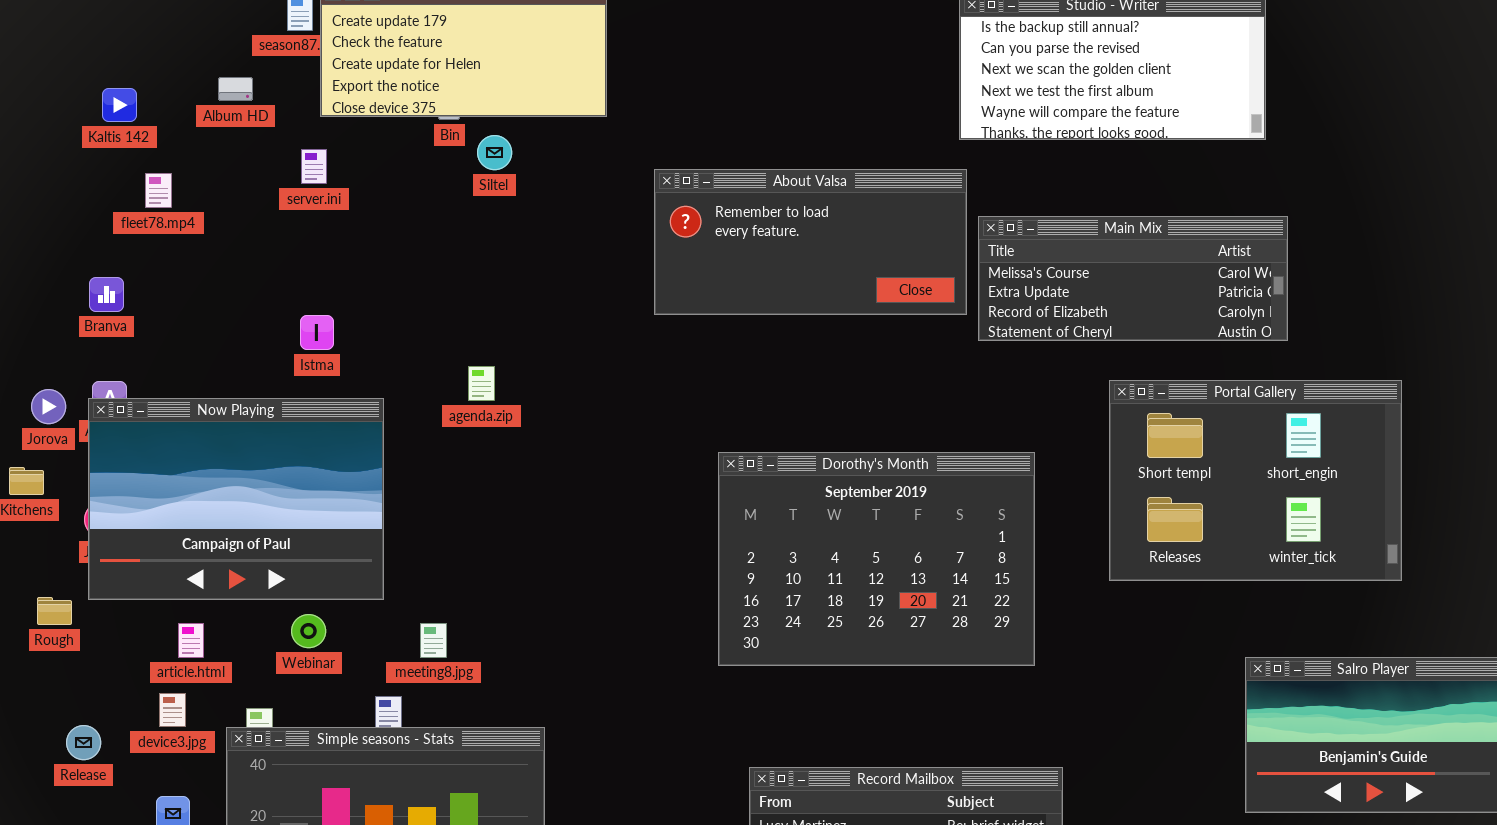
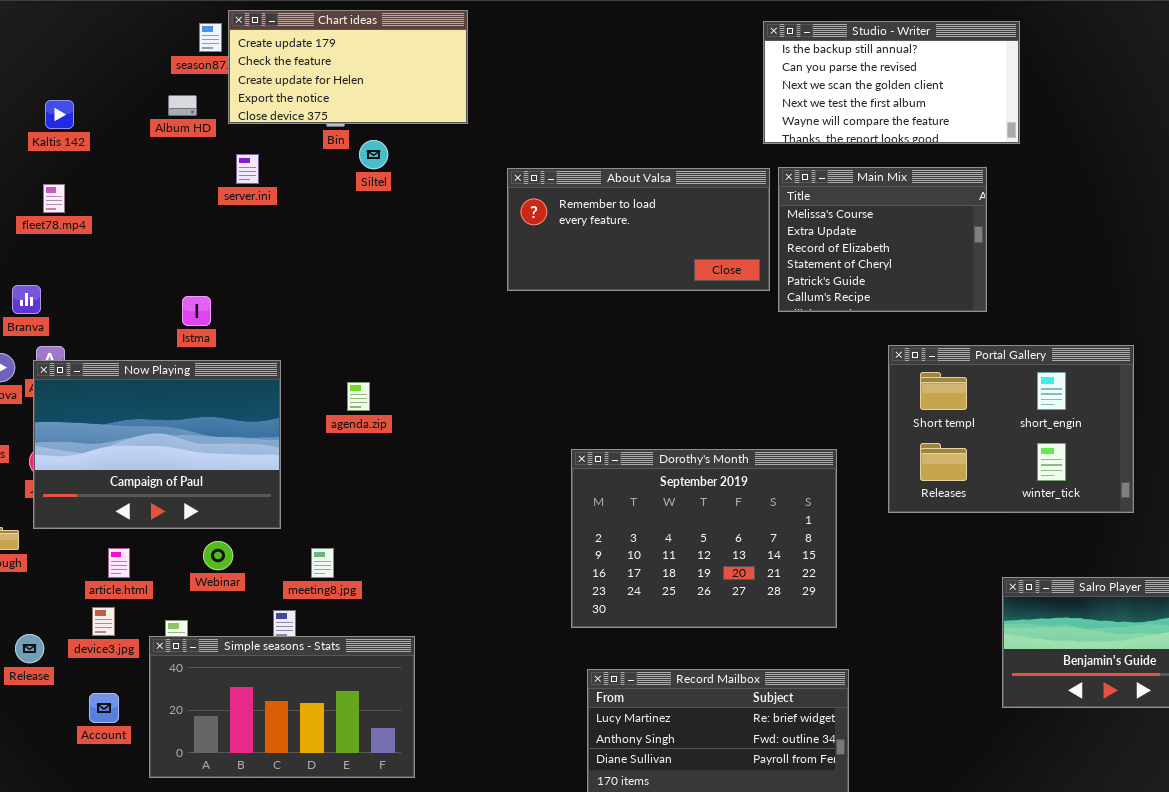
Album HD: [218,77,253,101] -> [168,95,197,116], moved
server.ini: [301,149,327,184] -> [236,154,259,184], moved
fleet78.mp4: [145,173,172,208] -> [43,184,65,213], moved
Main Mix: [978,216,1288,341] -> [778,167,987,312], resized
Branva: [89,277,124,312] -> [12,285,41,314], moved
Istma: [300,315,334,350] -> [182,296,211,326], moved
agenda.zip: [468,366,495,401] -> [347,382,370,411], moved
Dorothy's Month: [718,452,1035,666] -> [571,449,837,628], moved

